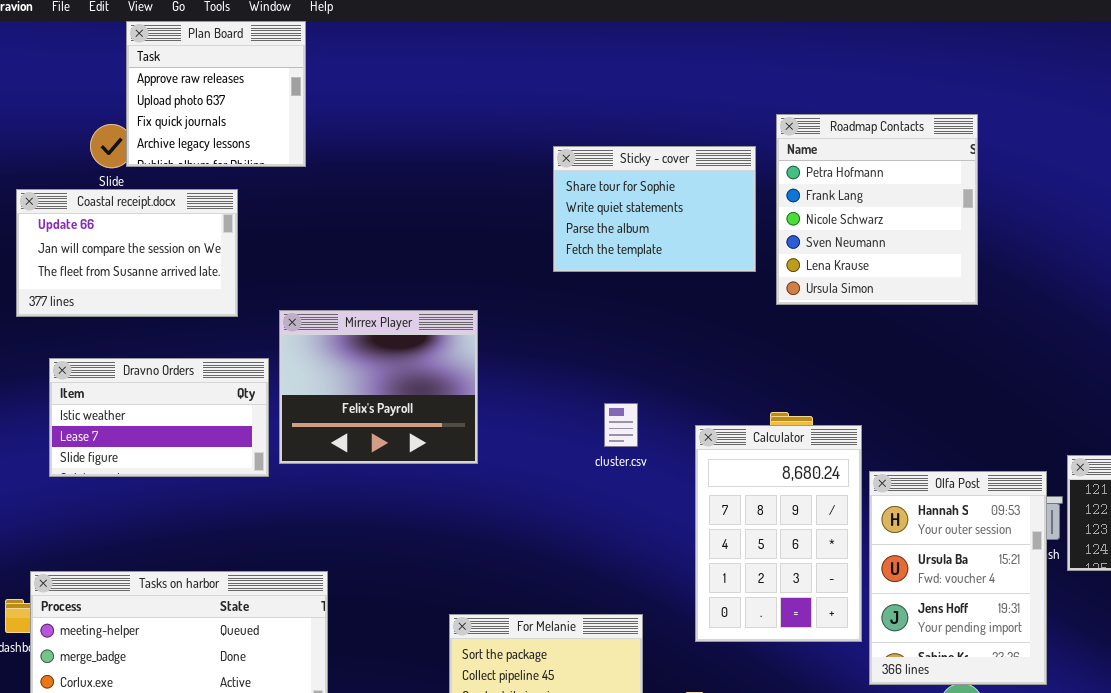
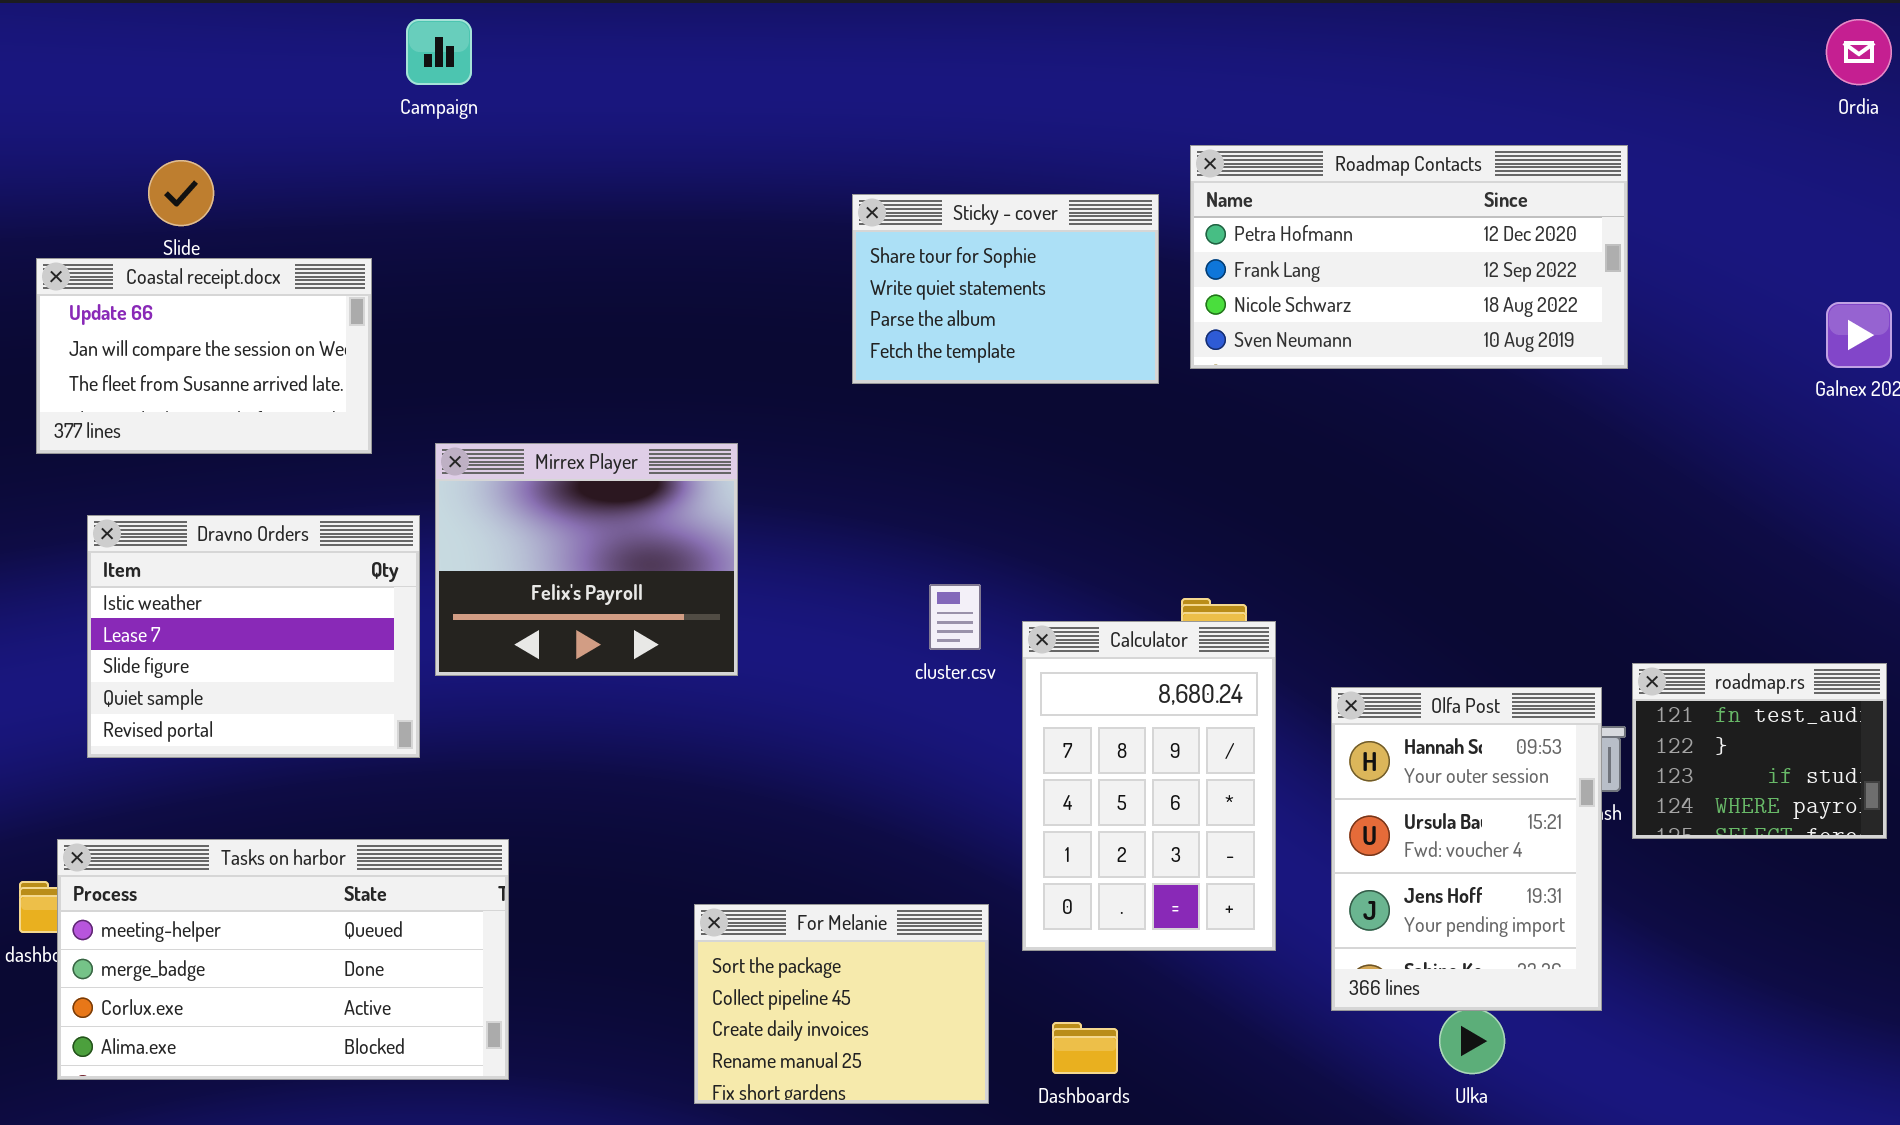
Plan Board: [126,21,306,167] -> none, closed
Roadmap Contacts: [776,114,978,305] -> [1190,145,1628,369], resized
Dravno Orders: [49,358,269,477] -> [87,515,420,758], resized
Calculator: [695,425,862,642] -> [1022,621,1276,951], moved

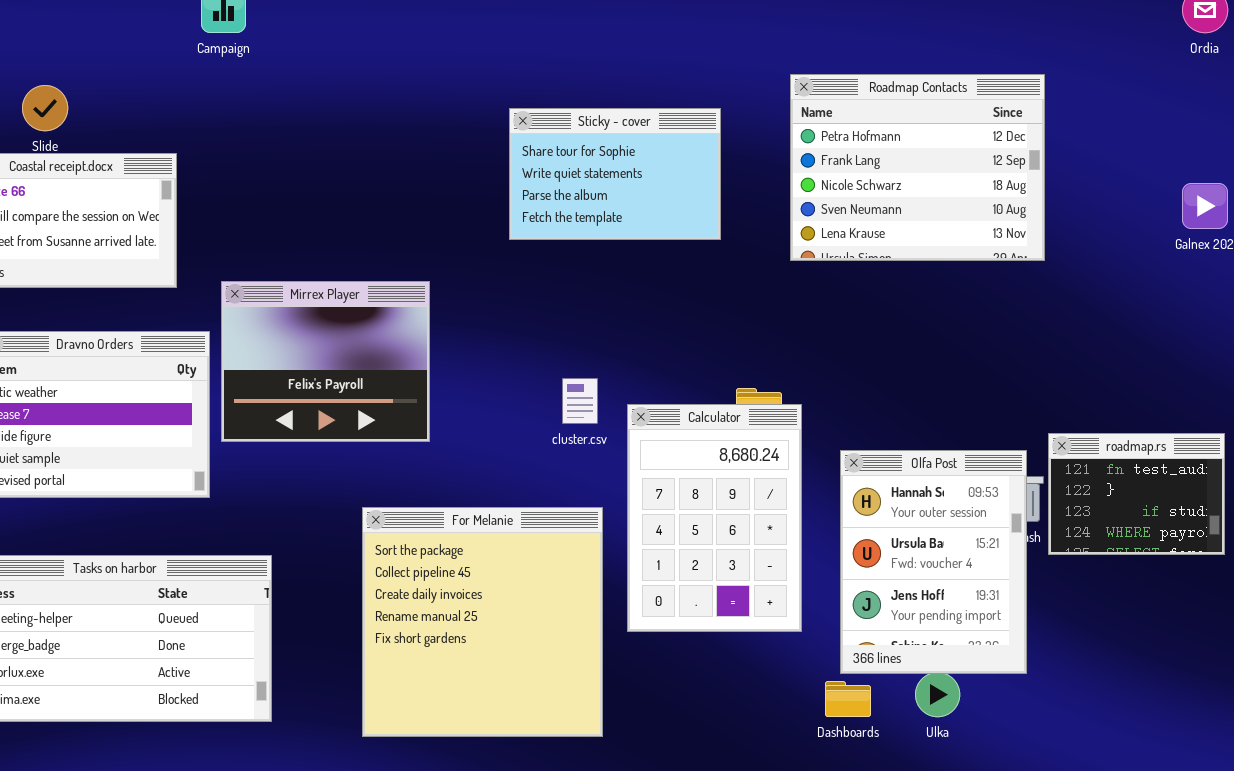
Roadmap Contacts: [1190,145,1628,369] -> [790,74,1045,261], resized
For Melanie: [694,904,989,1104] -> [362,507,603,737], resized
Dashboards: [1052,1022,1118,1074] -> [825,681,871,717], moved

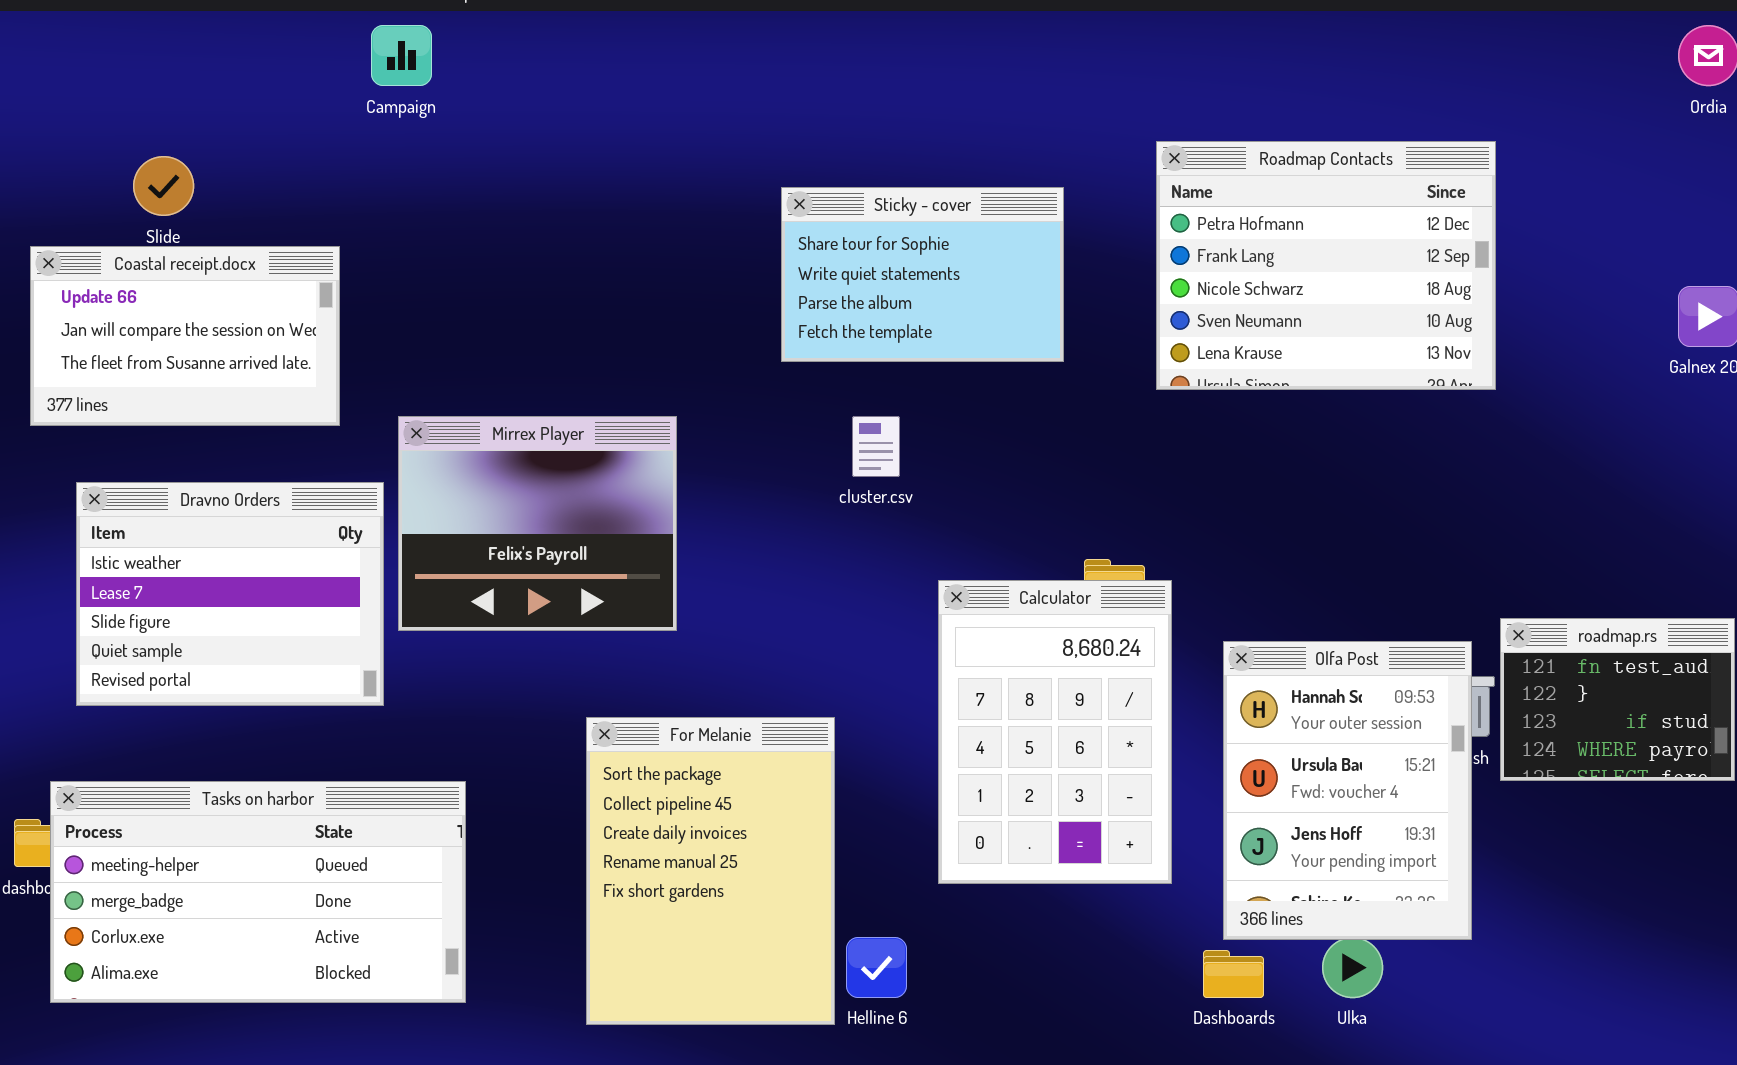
cluster.csv: [562,378,598,424] -> [852,416,900,477], moved
For Melanie: [362,507,603,737] -> [586,717,835,1025], resized

